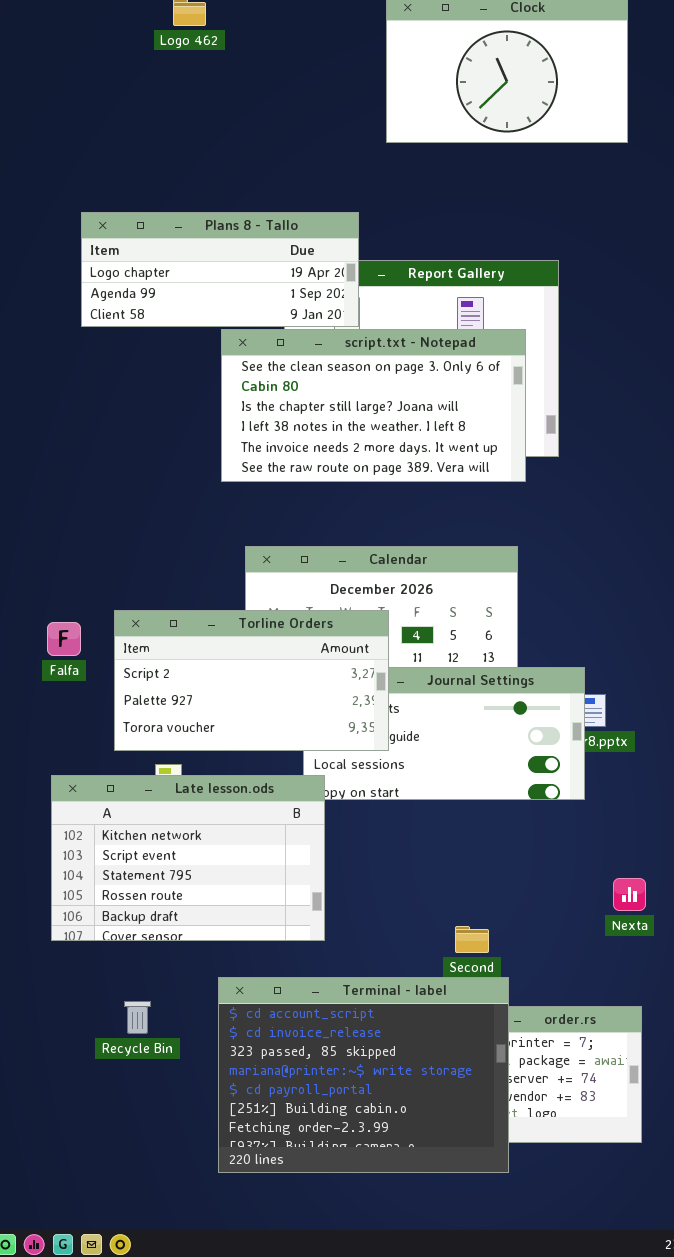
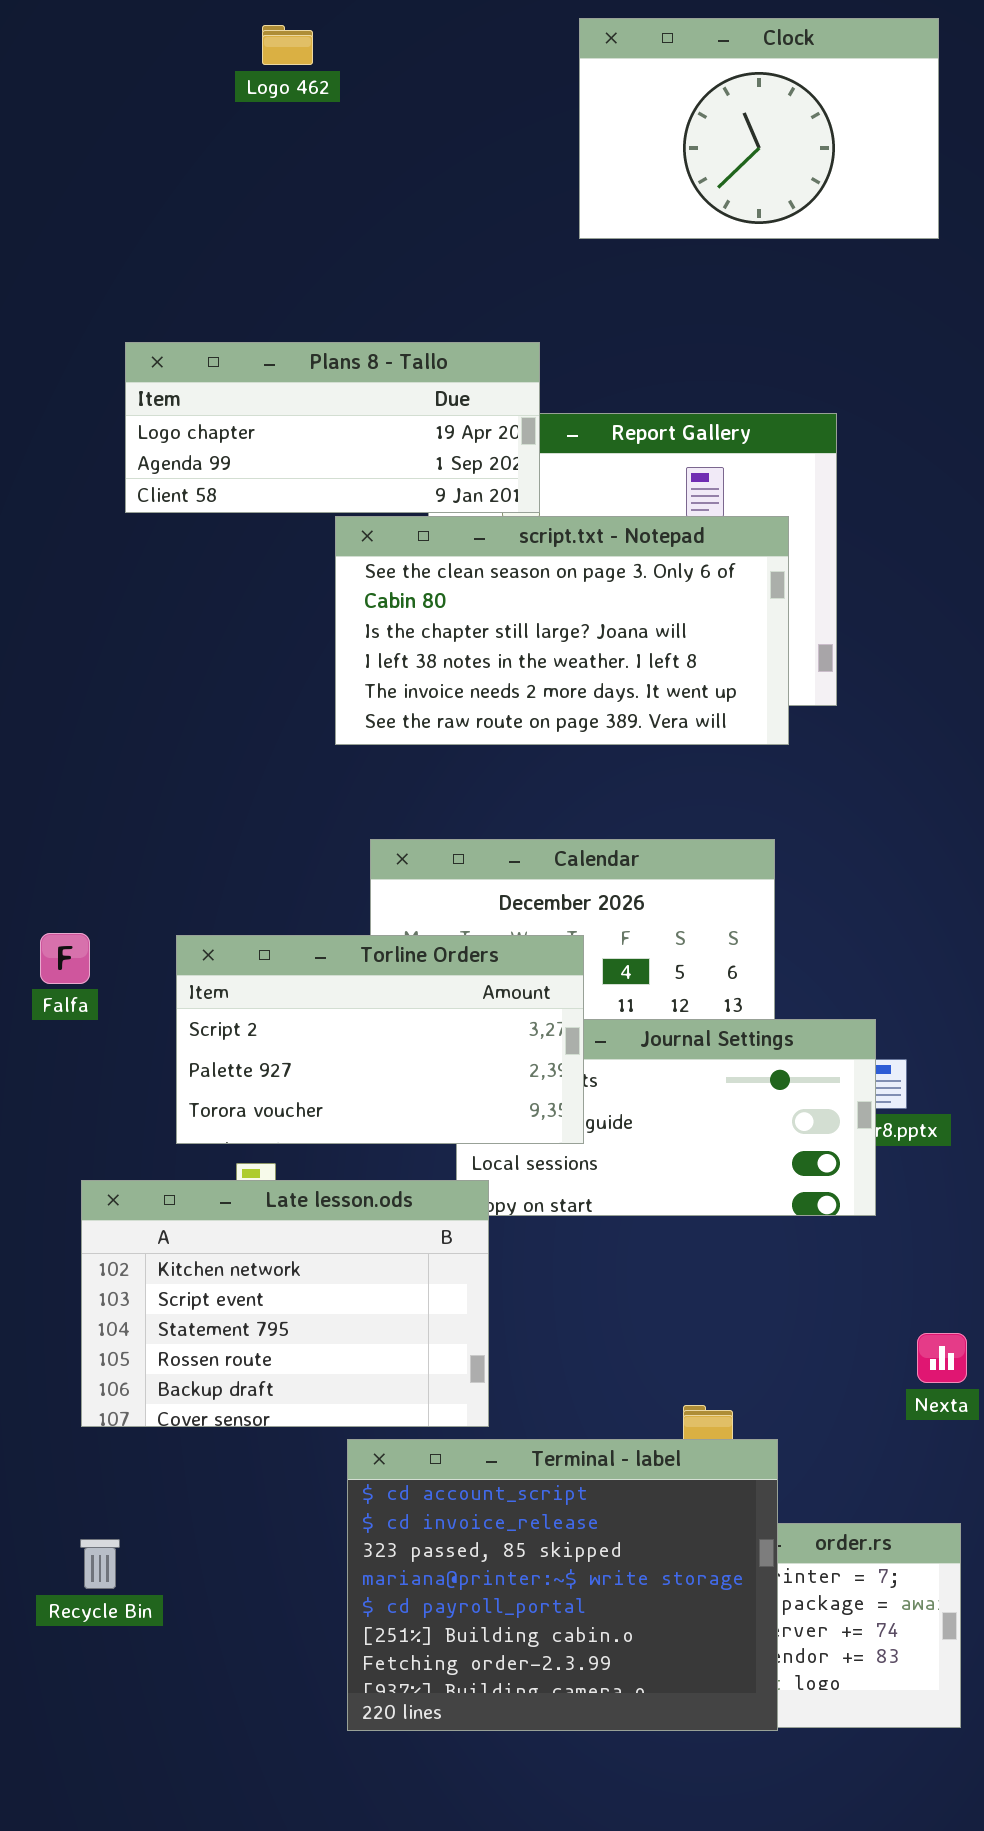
Falfa: [47,622,81,656] -> [40,933,90,984], moved
Terminal - label: [218,977,509,1173] -> [347,1439,778,1731], moved
Recycle Bin: [124,1001,151,1034] -> [80,1539,120,1589], moved

